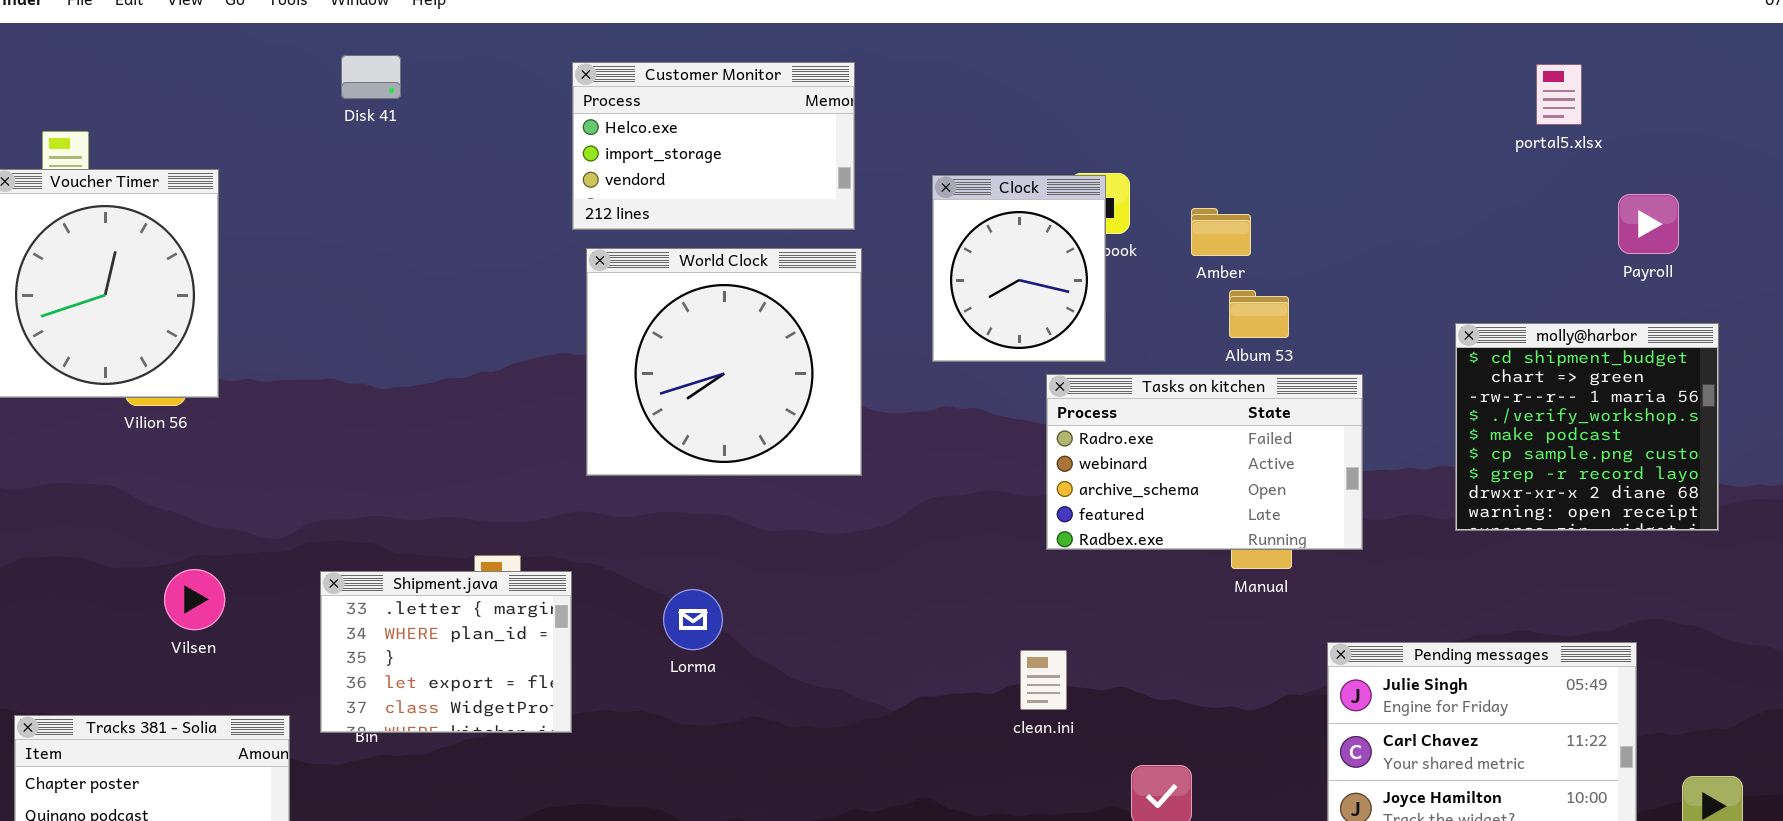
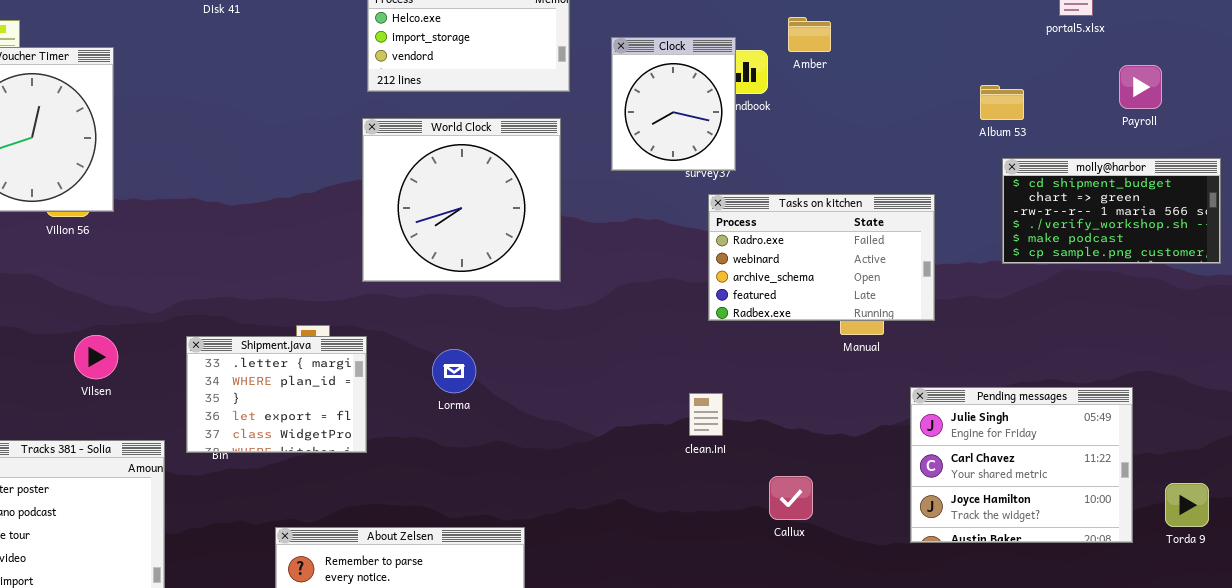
Clock: [932,175,1106,362] -> [611,37,736,171], moved
Amber: [1191,208,1251,256] -> [788,17,831,52], moved
World Clock: [586,248,862,476] -> [362,118,561,282], moved
Album 53: [1229,290,1289,338] -> [980,85,1024,120], moved
molly@harbor: [1455,323,1719,531] -> [1002,158,1221,264], resized

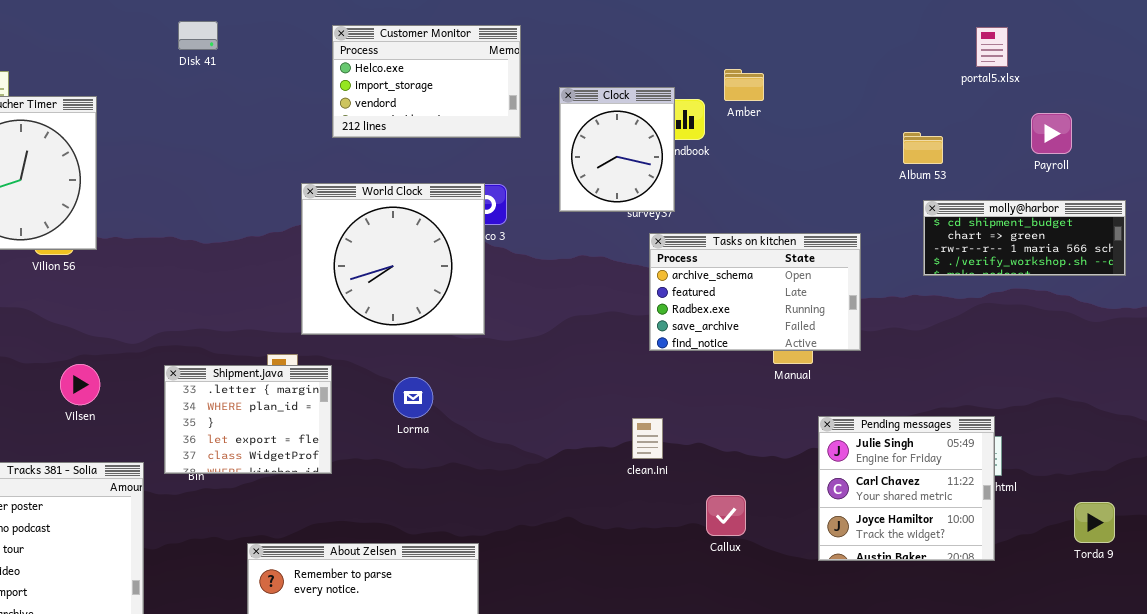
World Clock: [362,118,561,282] -> [301,183,485,335], moved
molly@harbor: [1002,158,1221,264] -> [923,200,1126,276], resized
Tasks on kitchen: [708,194,935,321] -> [649,233,861,351], scrolled down 2 rows
Pending messages: [910,387,1133,543] -> [818,416,995,561], moved, resized

